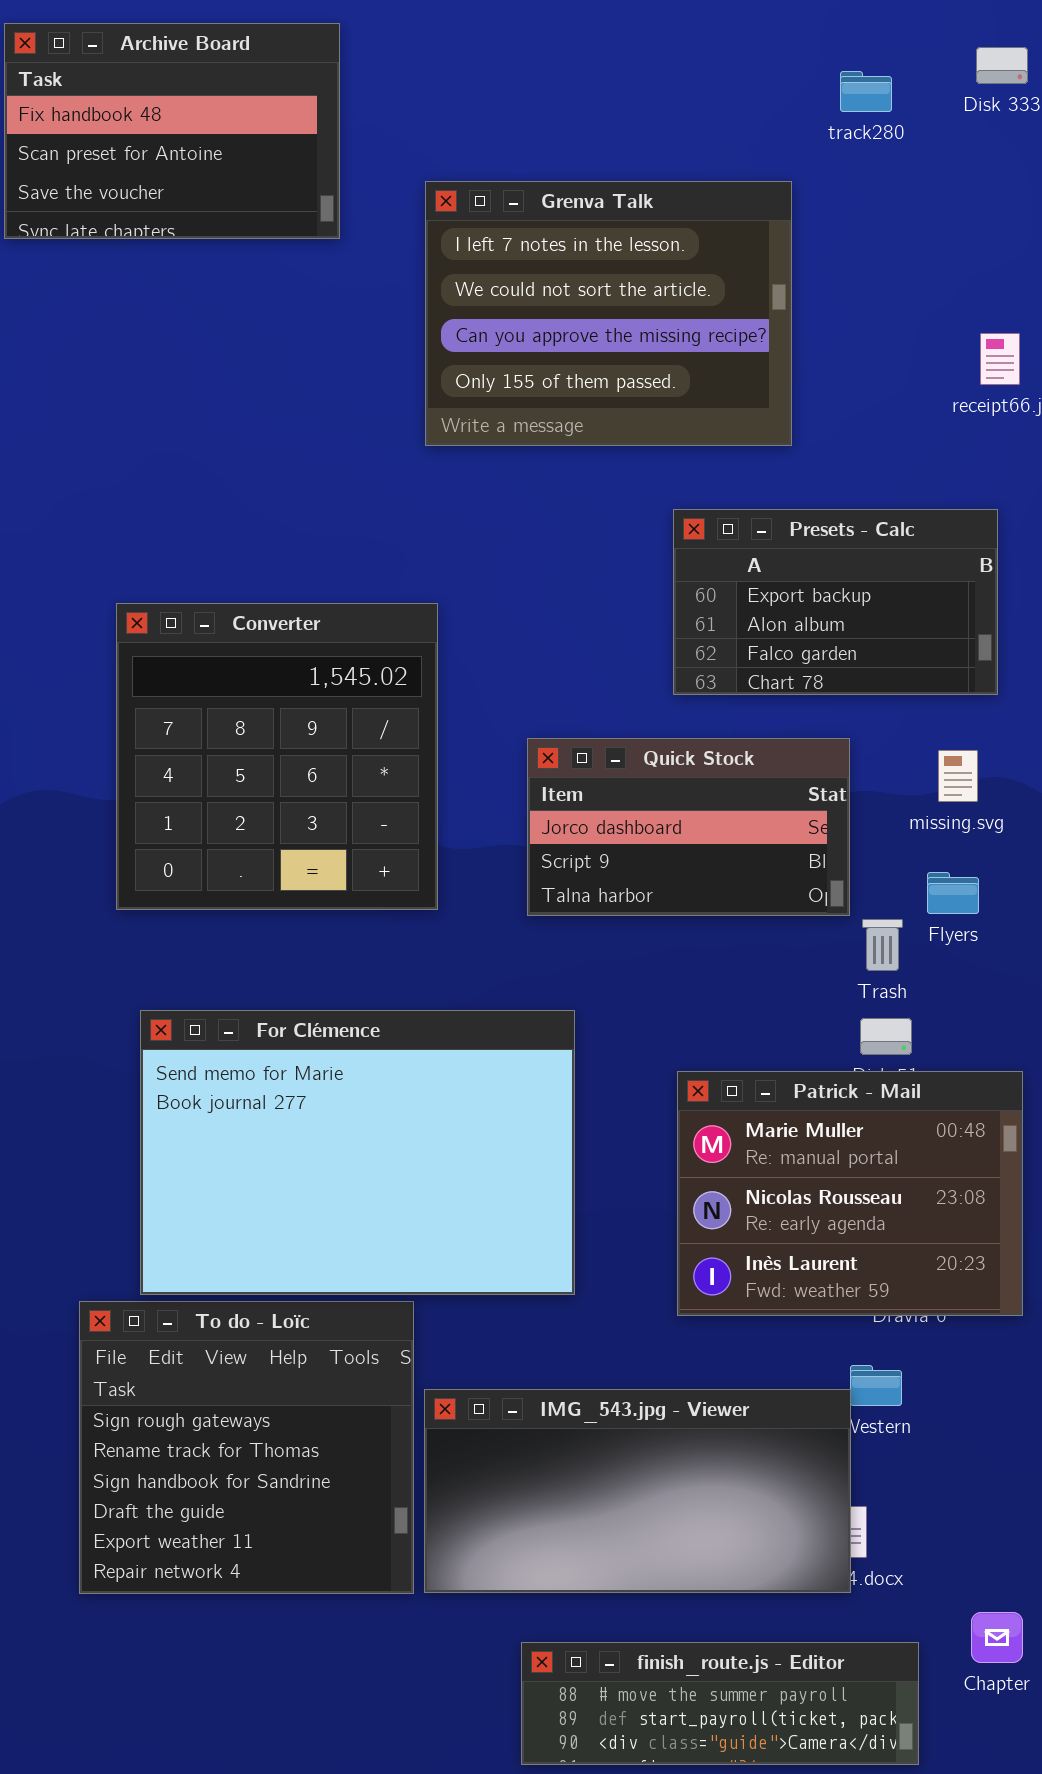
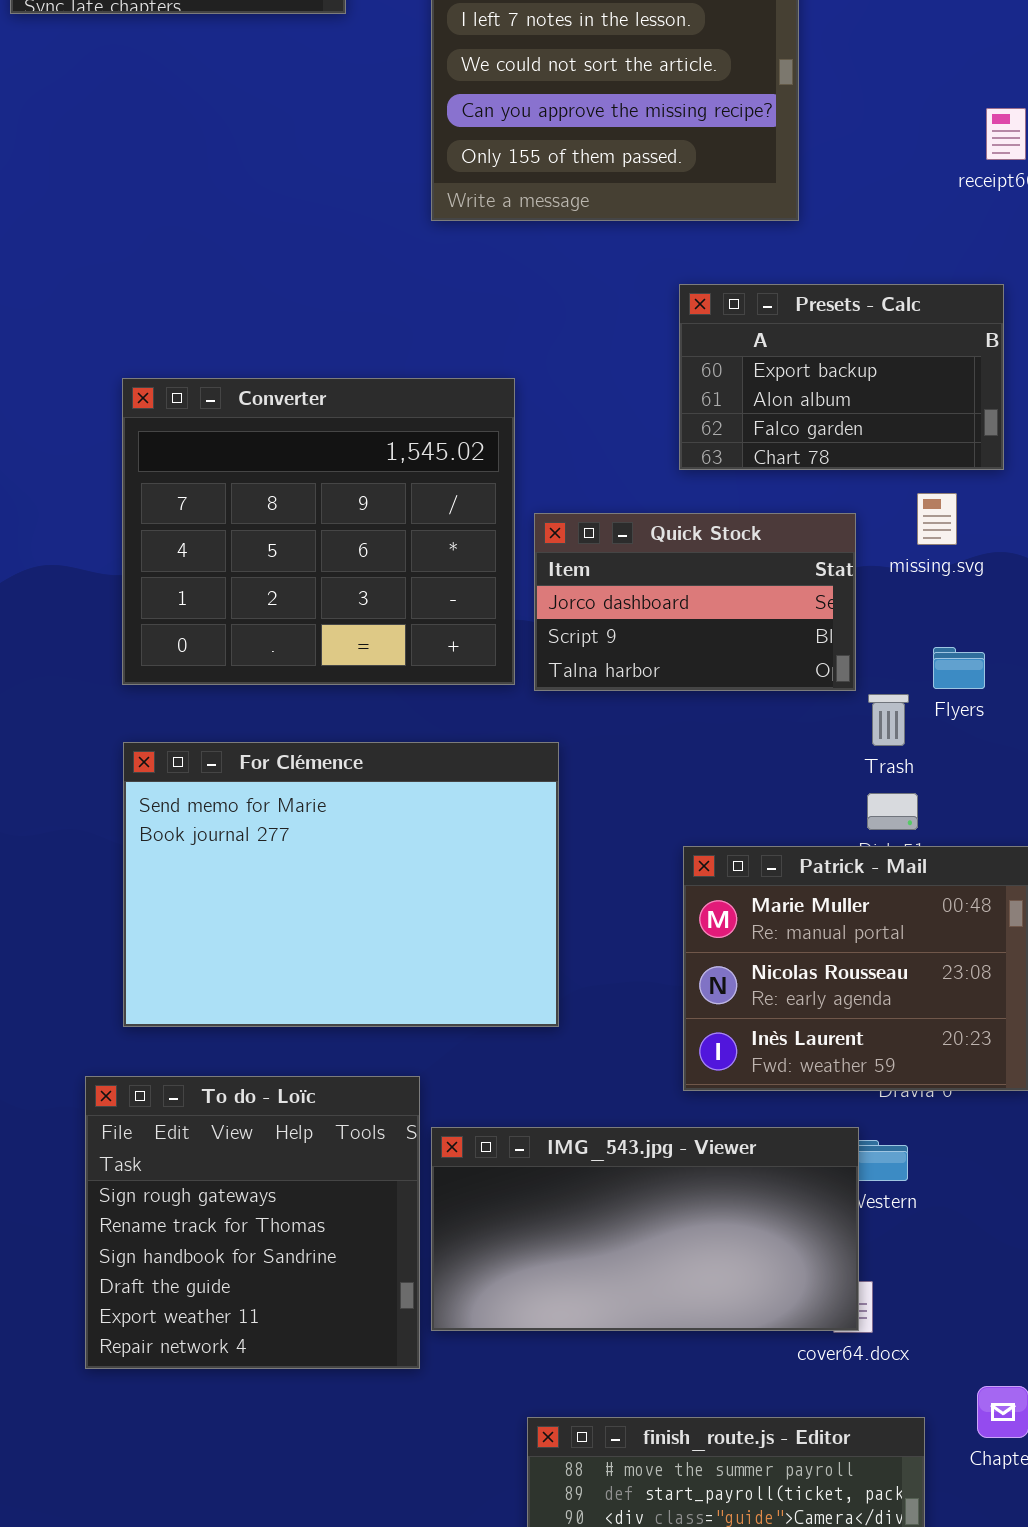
Converter: [116,603,438,910] -> [122,378,515,685], resized
missing.svg: [938,750,978,802] -> [917,493,957,545], moved
For Clémence: [140,1010,575,1295] -> [123,742,559,1027], moved
IMG_543.jpg - Viewer: [424,1389,851,1593] -> [431,1127,859,1331], moved

